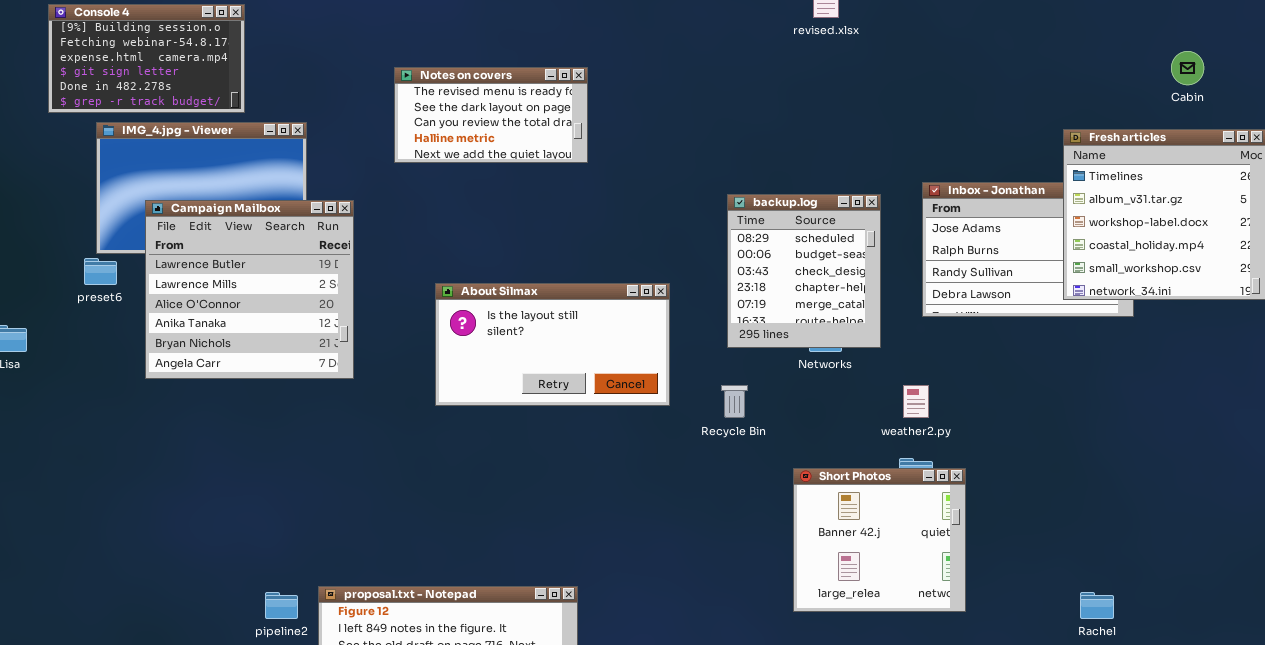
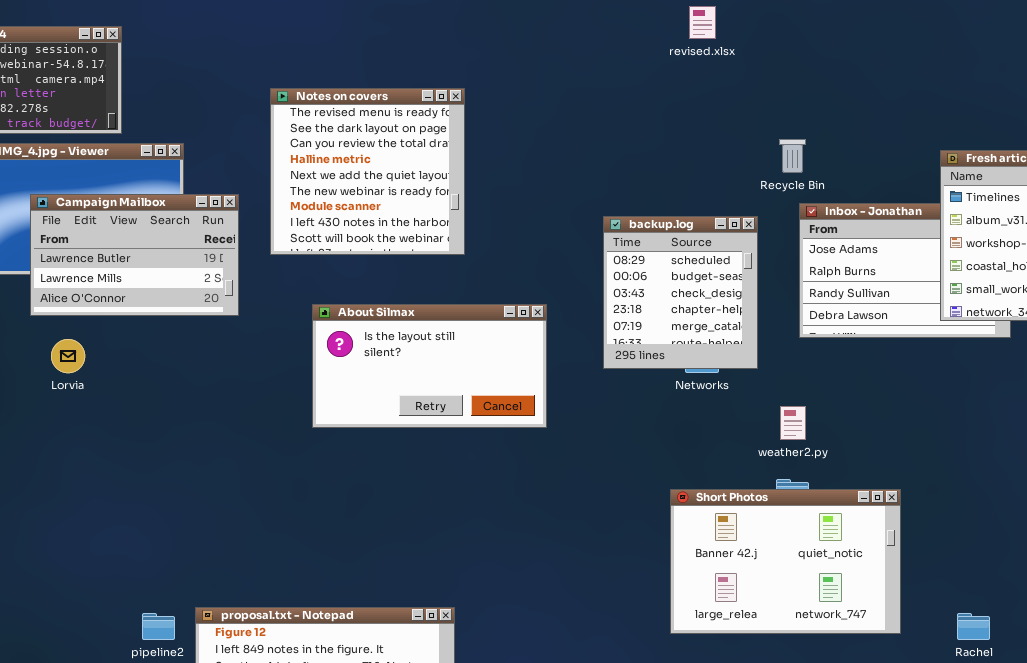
Notes on covers: [394,67,588,163] -> [270,88,465,255], resized
Campaign Mailbox: [145,200,354,379] -> [30,194,239,316], moved, resized
Recycle Bin: [721,385,748,418] -> [779,139,806,173], moved
Short Photos: [793,468,966,612] -> [670,489,901,634], resized

